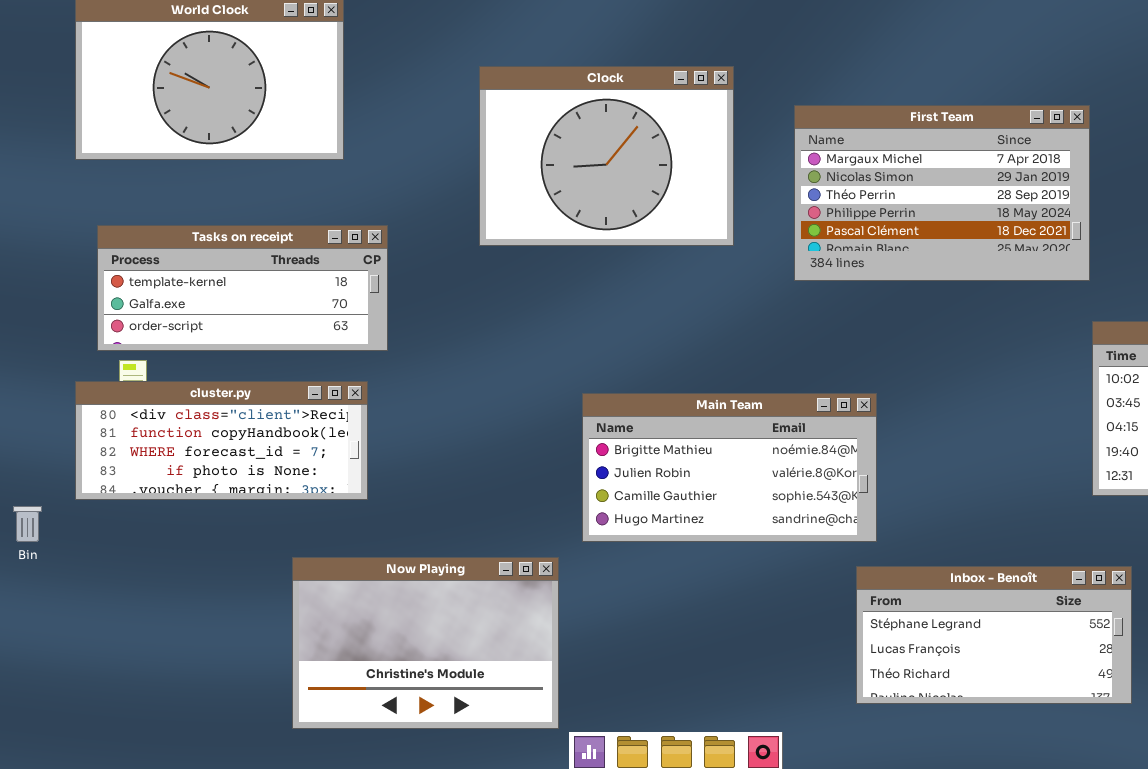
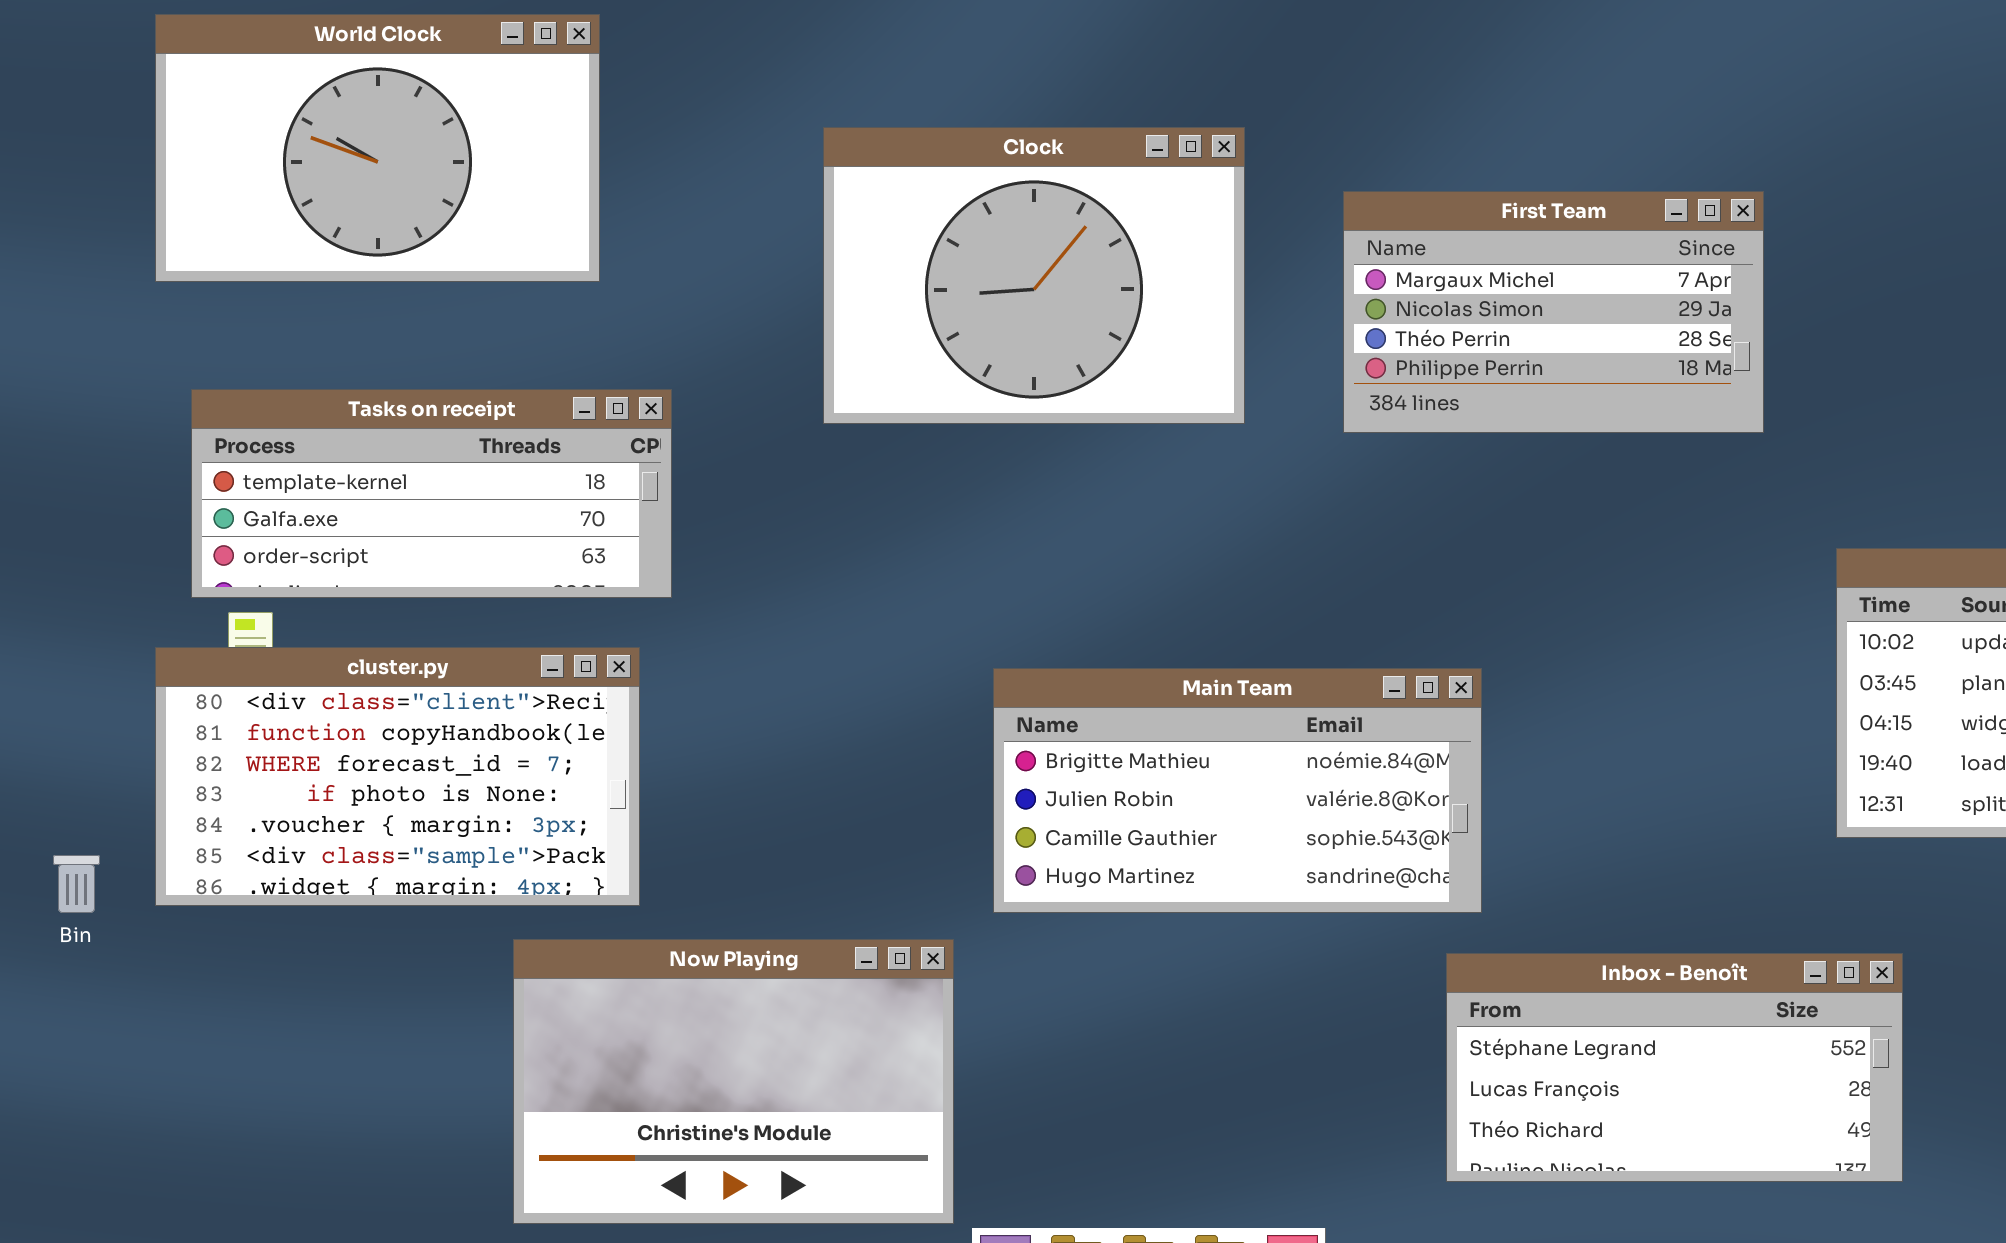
First Team: [794,105,1090,281] -> [1343,191,1764,433], resized
cluster.py: [75,381,368,500] -> [155,647,640,906], resized

